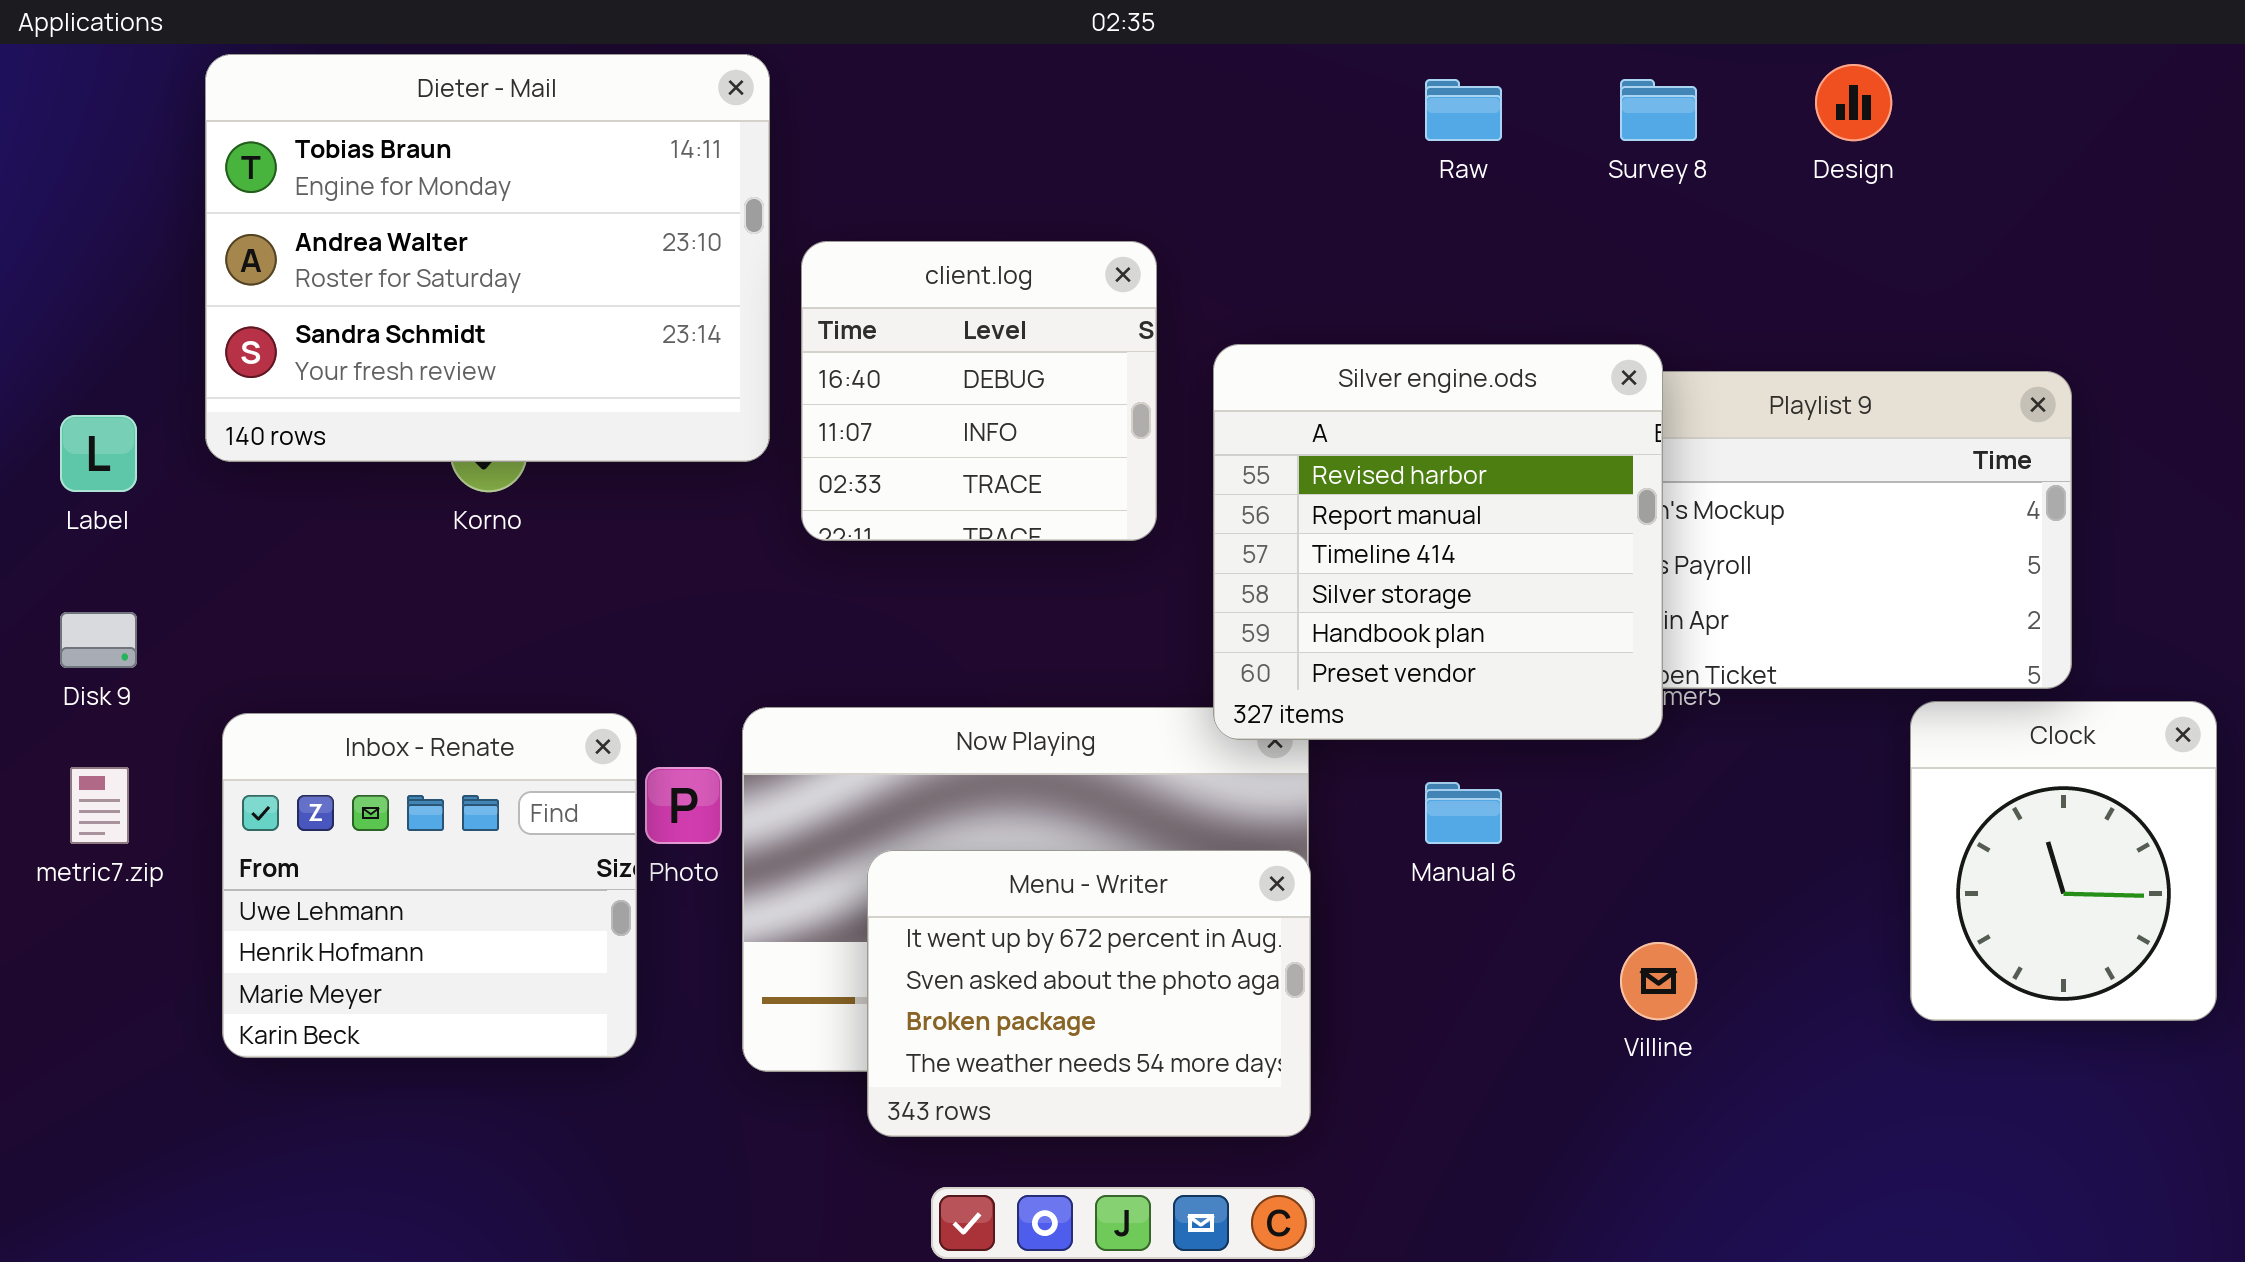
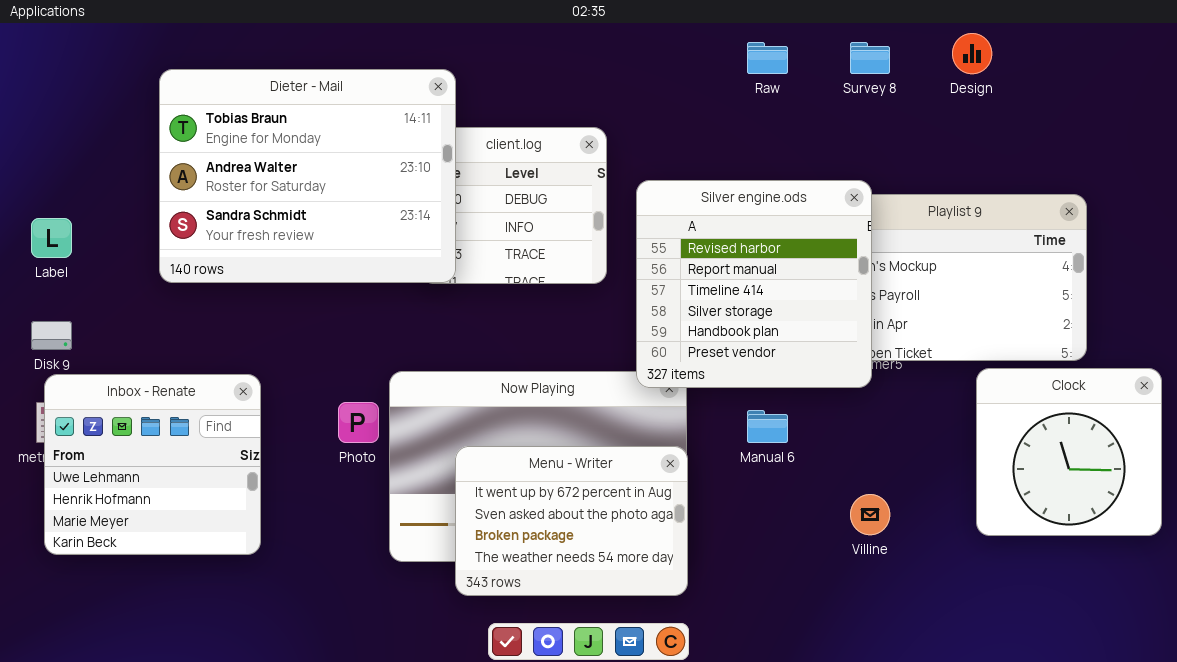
Dieter - Mail: [205,54,770,462] -> [159,69,456,283], moved
Clock: [1910,701,2217,1021] -> [976,368,1162,536], resized
Inbox - Renate: [222,713,637,1058] -> [44,374,261,555], moved

